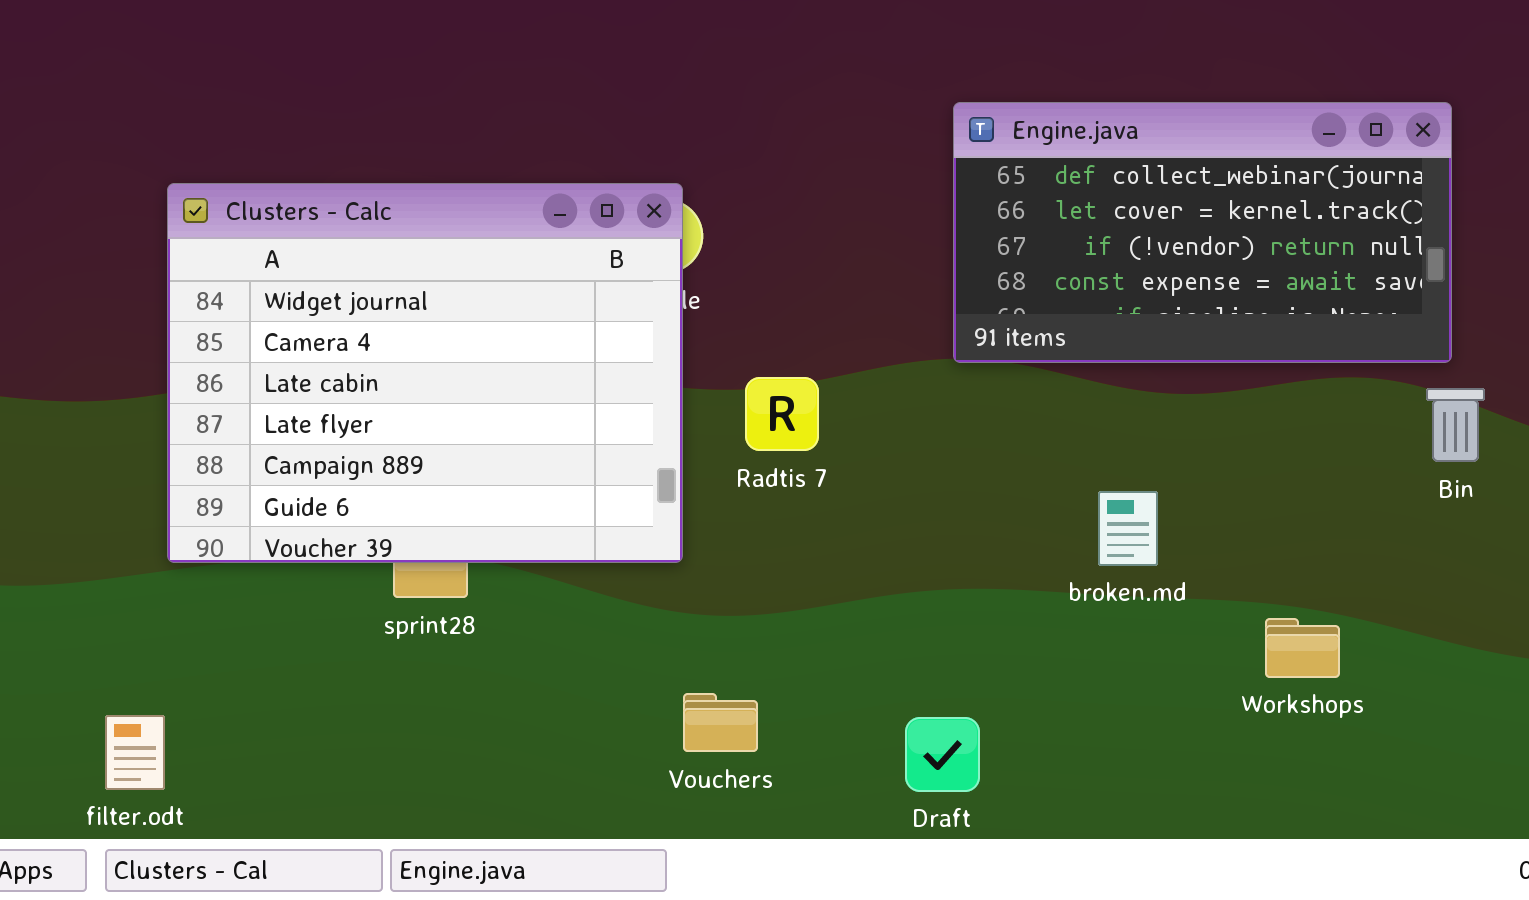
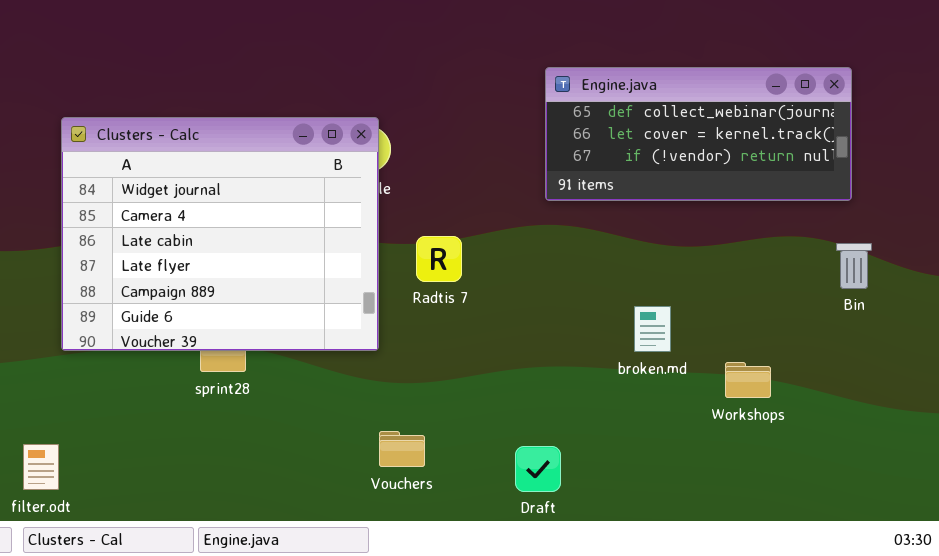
Engine.java: [953,102,1452,363] -> [545,67,852,201], resized
Workshops: [1265,618,1340,678] -> [725,362,771,398], moved

